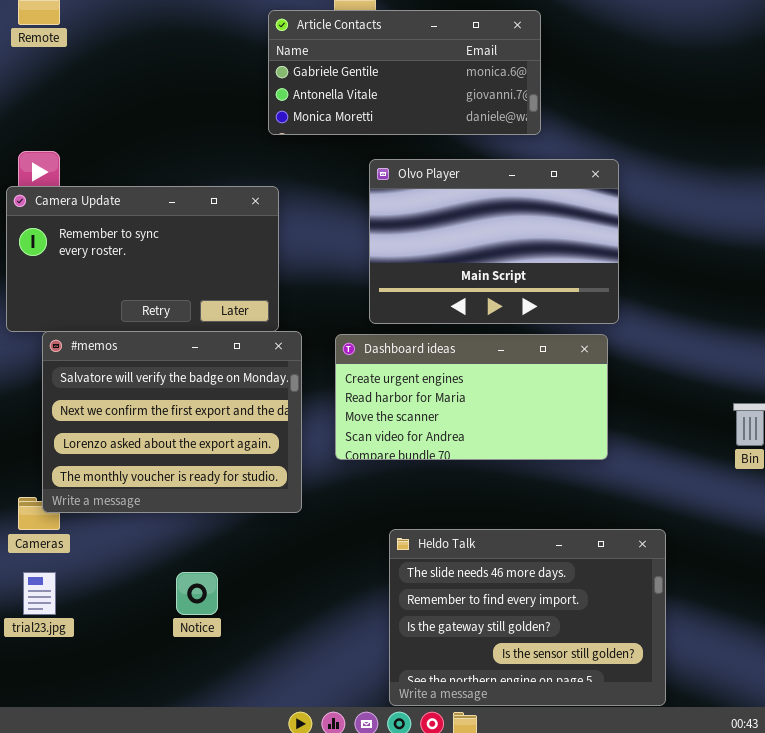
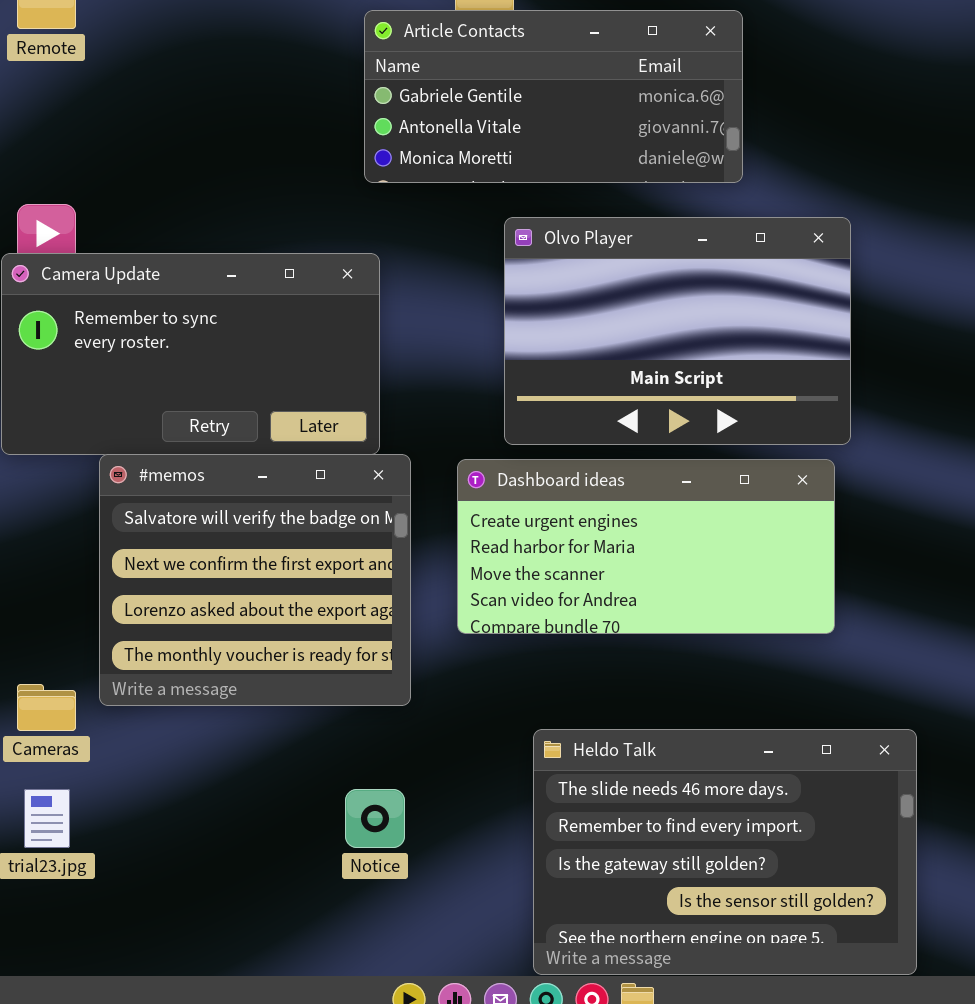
#memos: [42,331,302,513] -> [99,454,411,706], resized
Notice: [176,572,218,615] -> [345,789,405,848], moved

